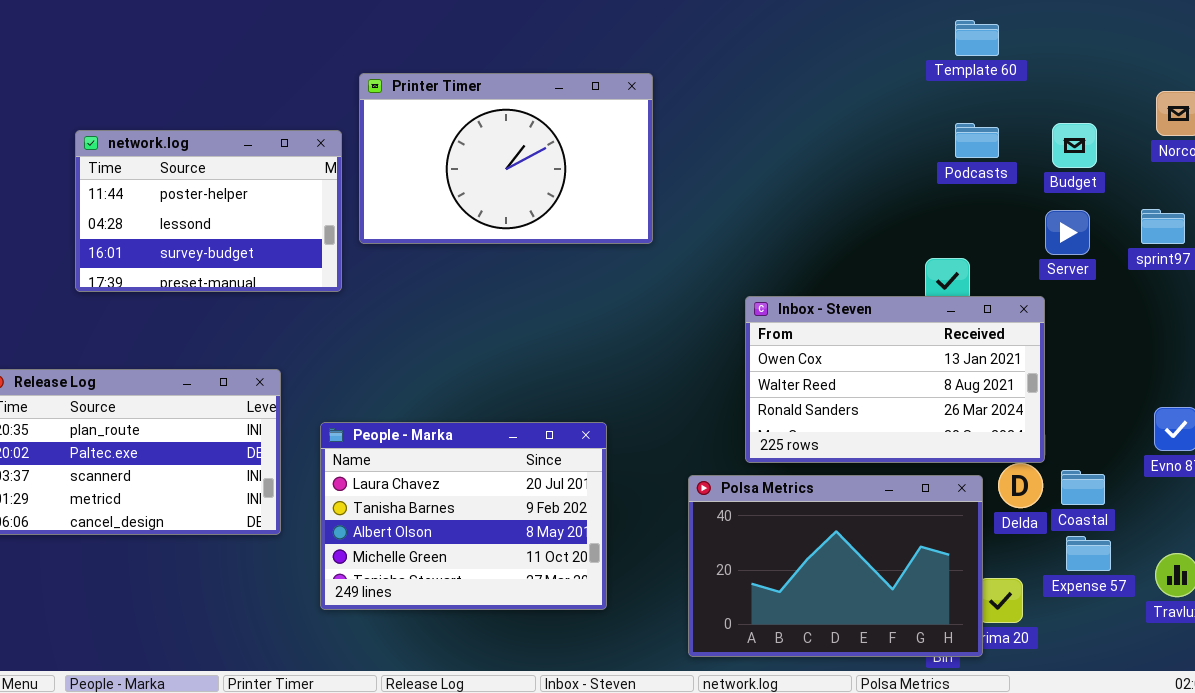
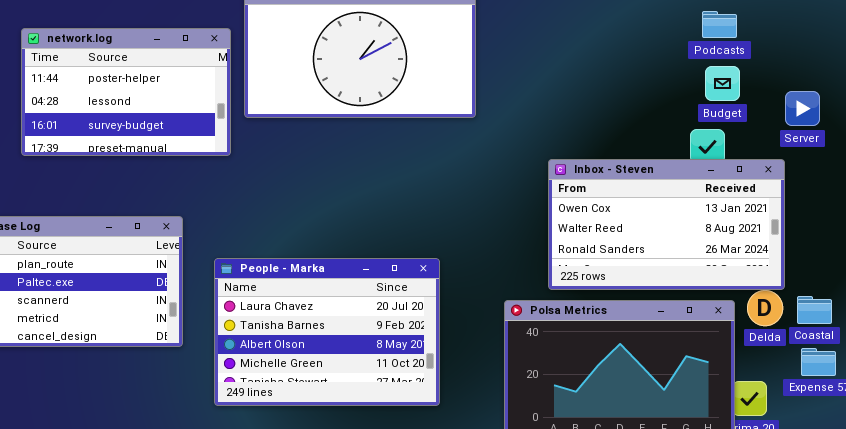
Podcasts: [955,123,999,158] -> [702,11,737,38], moved
Budget: [1052,123,1097,168] -> [705,66,740,101], moved

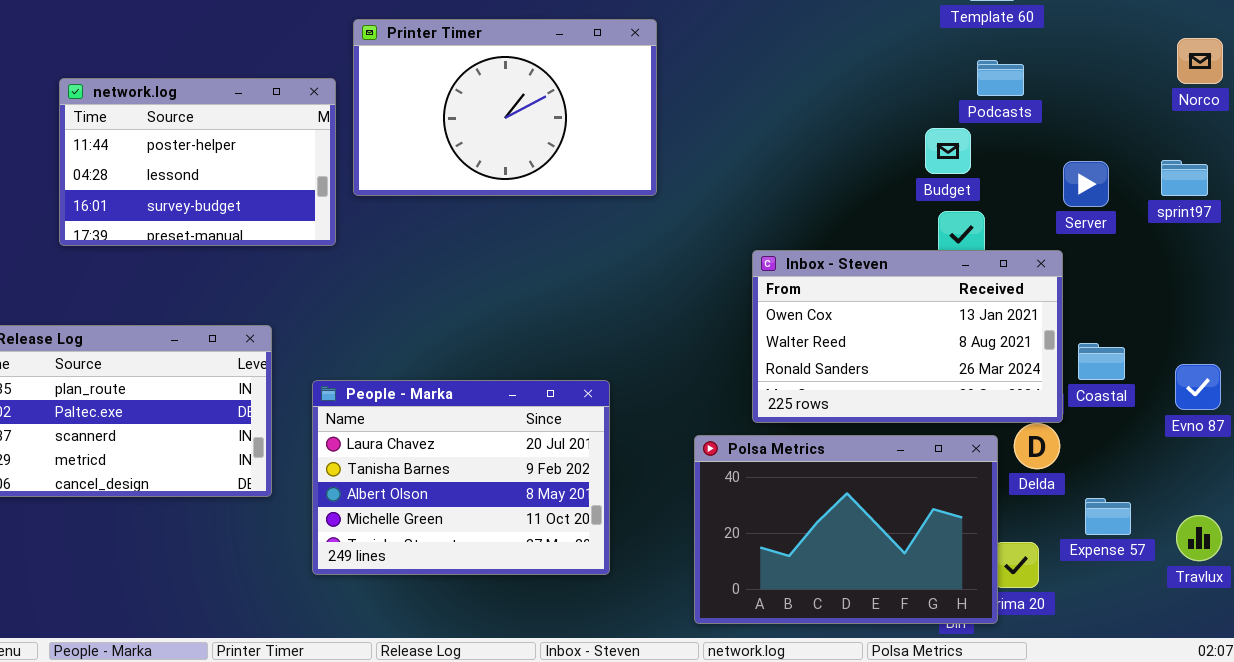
Podcasts: [702,11,737,38] -> [977,60,1024,96], moved
Budget: [705,66,740,101] -> [925,128,971,174], moved
Coastal: [797,296,832,324] -> [1078,343,1125,380], moved

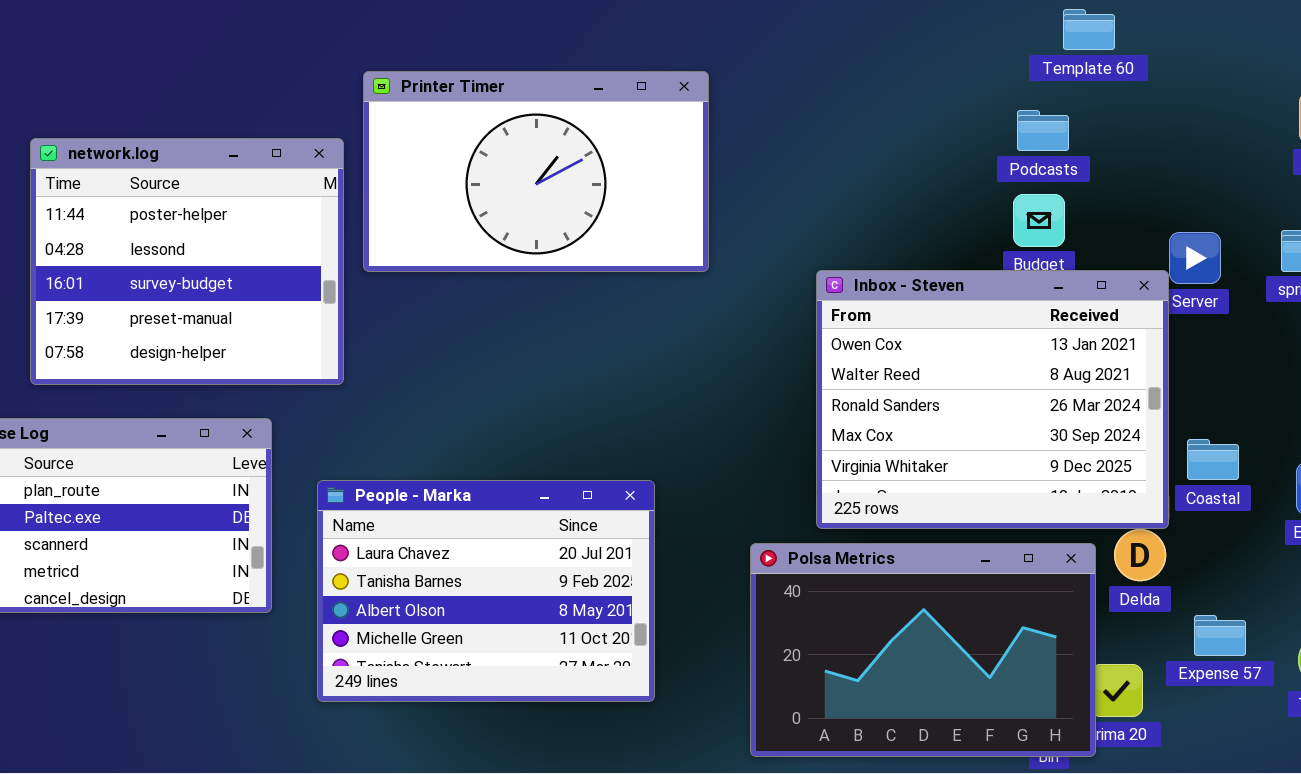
Podcasts: [977,60,1024,96] -> [1017,110,1069,151], moved
network.log: [59,78,336,246] -> [30,138,344,385], resized
Inbox - Steven: [752,250,1063,423] -> [816,270,1169,529], resized

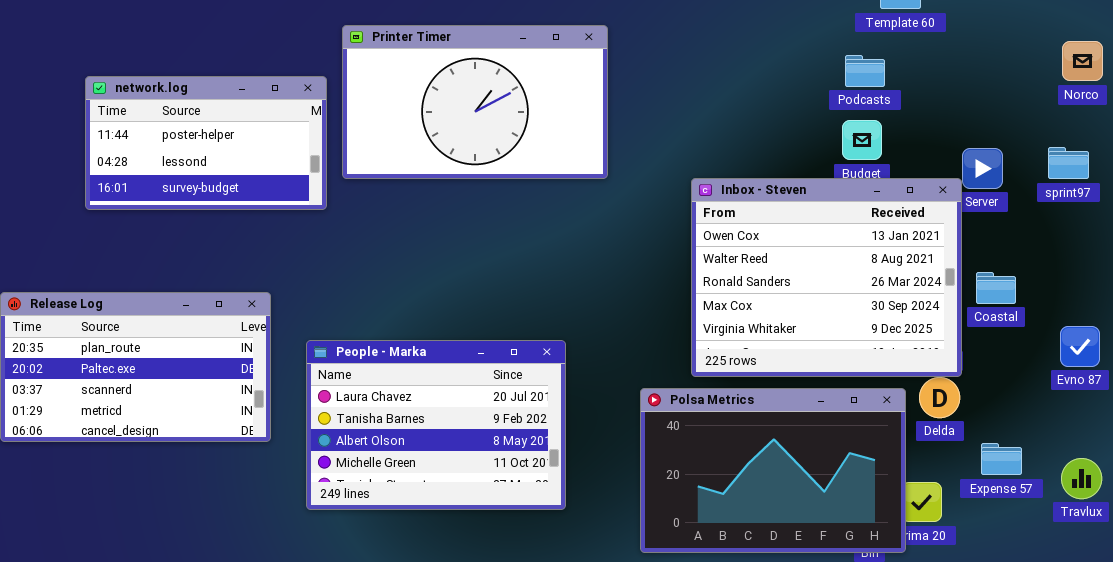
network.log: [30,138,344,385] -> [85,76,327,210], resized
Coastal: [1187,439,1239,480] -> [976,272,1016,304], moved

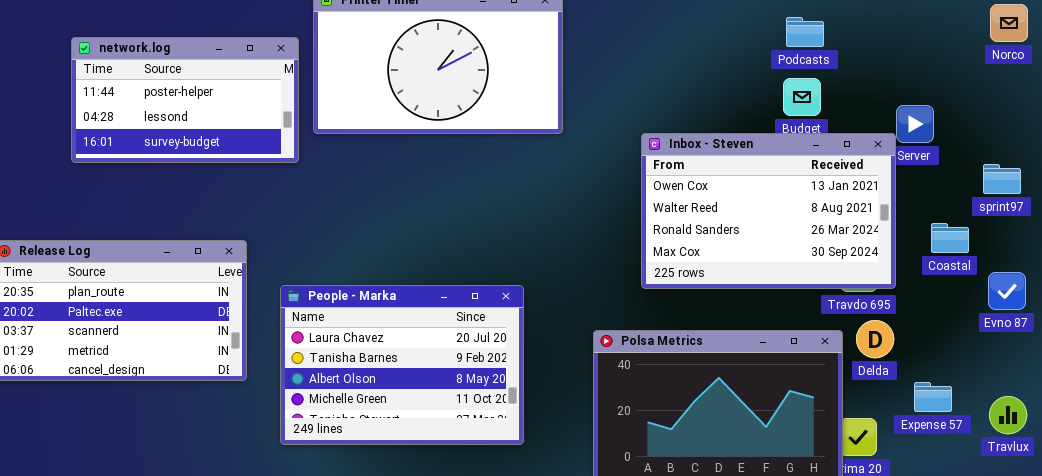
sprint97: [1048,147,1089,179] -> [983,164,1021,194], moved
Inbox - Steven: [691,178,962,377] -> [641,133,896,289], resized
Coastal: [976,272,1016,304] -> [931,223,969,253], moved

